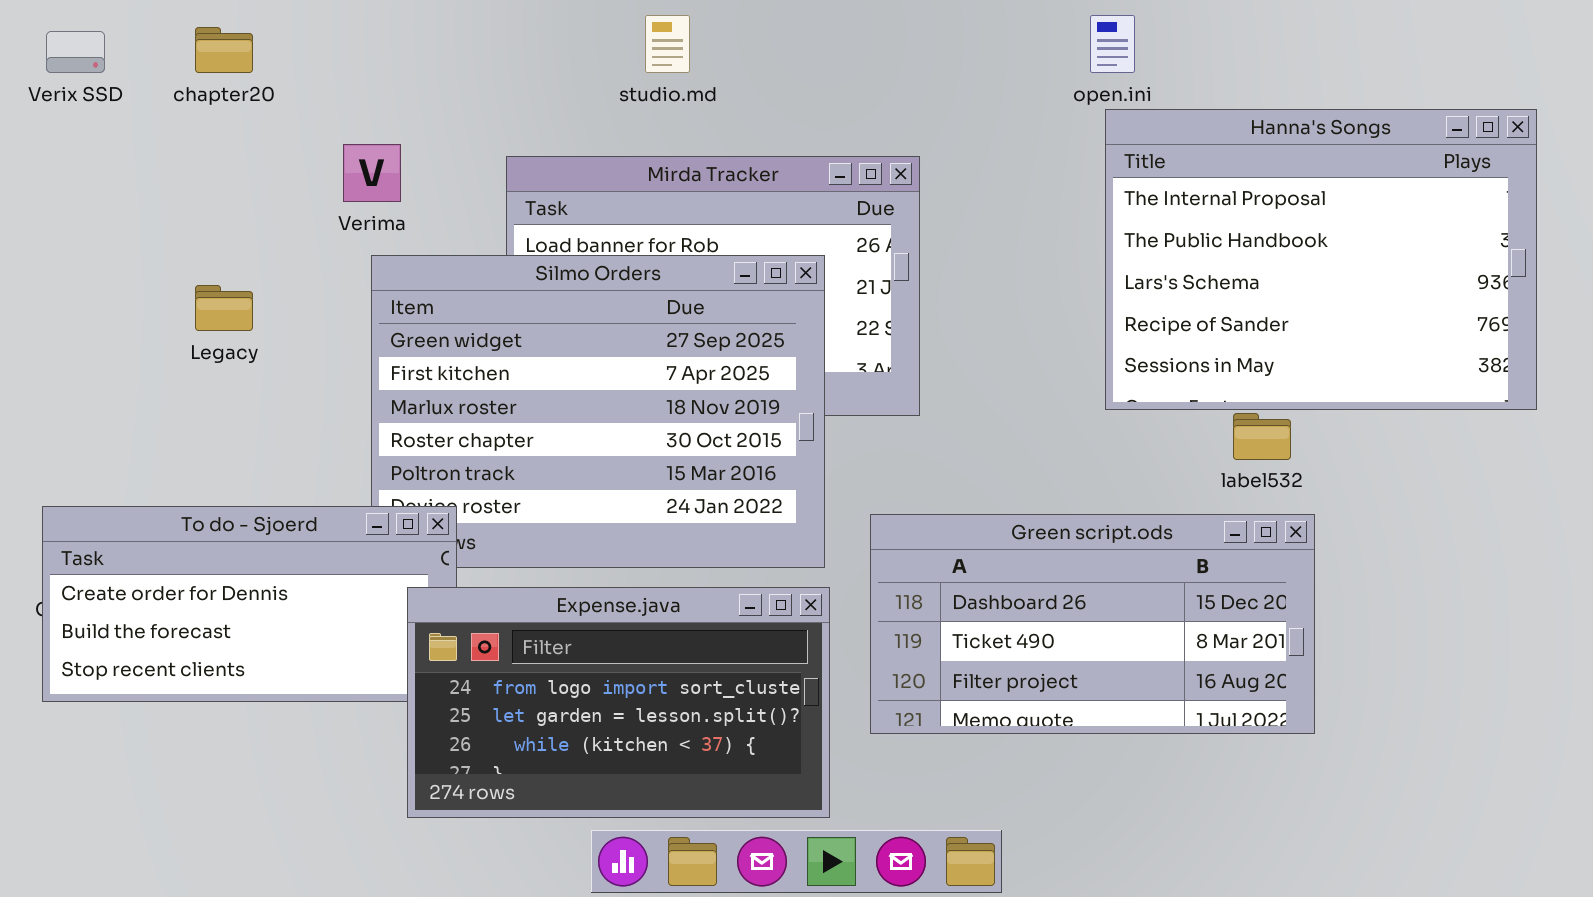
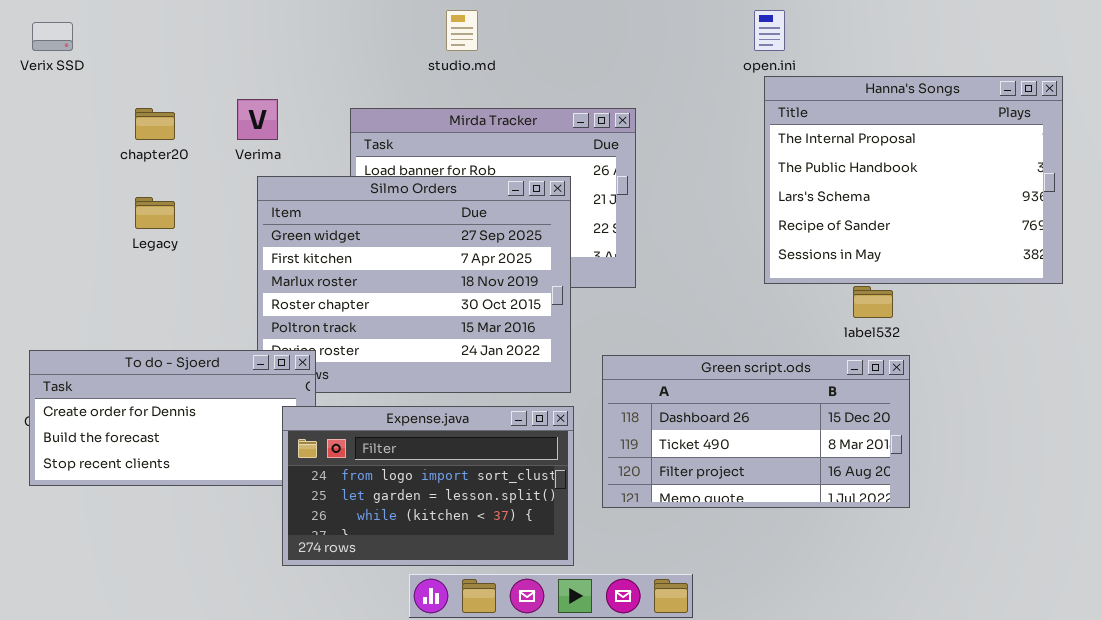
chapter20: [195,27,253,73] -> [135,108,175,140], moved

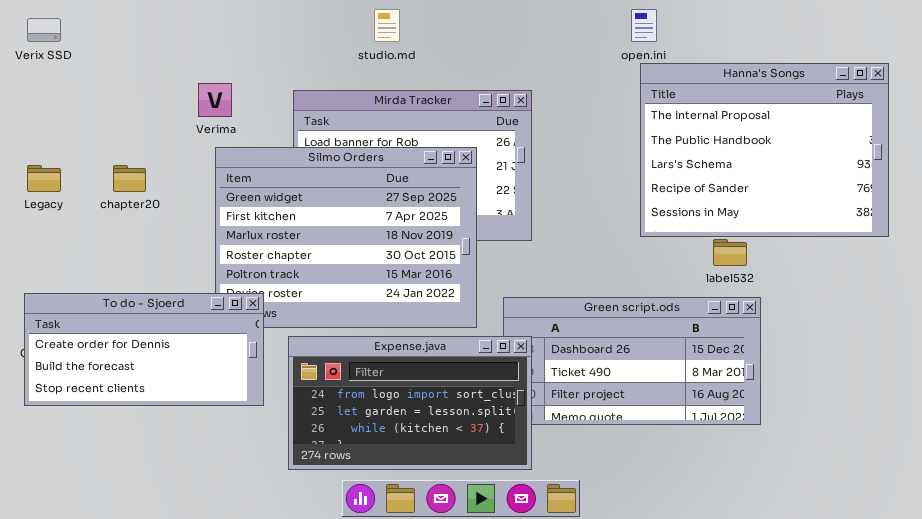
chapter20: [135,108,175,140] -> [113,165,146,192], moved
Legacy: [135,197,175,229] -> [27,165,61,192], moved
Expense.java: [282,406,574,566] -> [288,336,532,470], moved

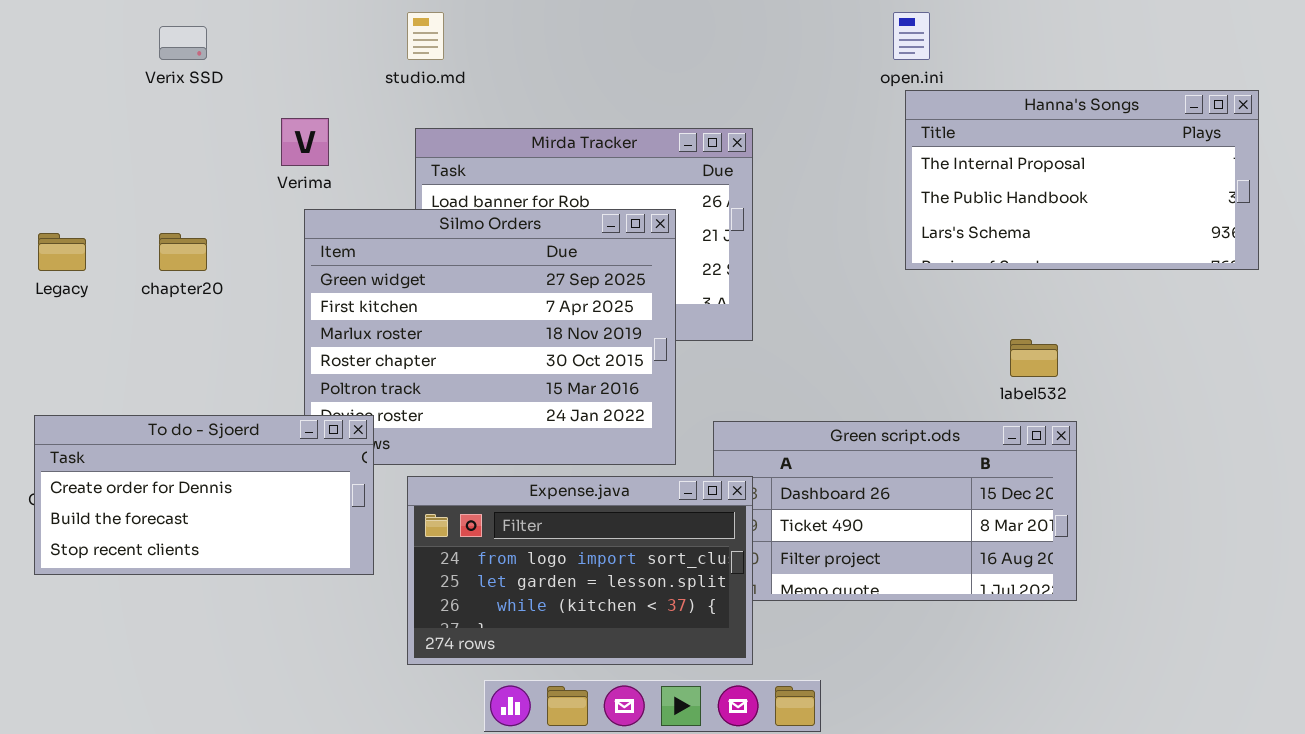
studio.md: [374,9,400,42] -> [407,12,444,60], moved
Verix SSD: [27,18,61,42] -> [159,26,207,60], moved
Hanna's Songs: [640,63,889,237] -> [905,90,1259,270], resized

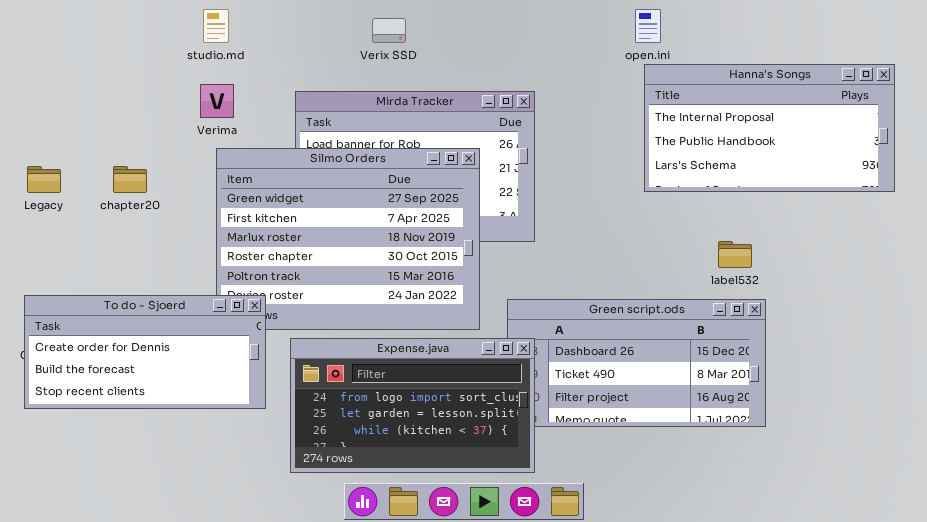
studio.md: [407,12,444,60] -> [203,9,229,43], moved
Verix SSD: [159,26,207,60] -> [372,18,406,43], moved

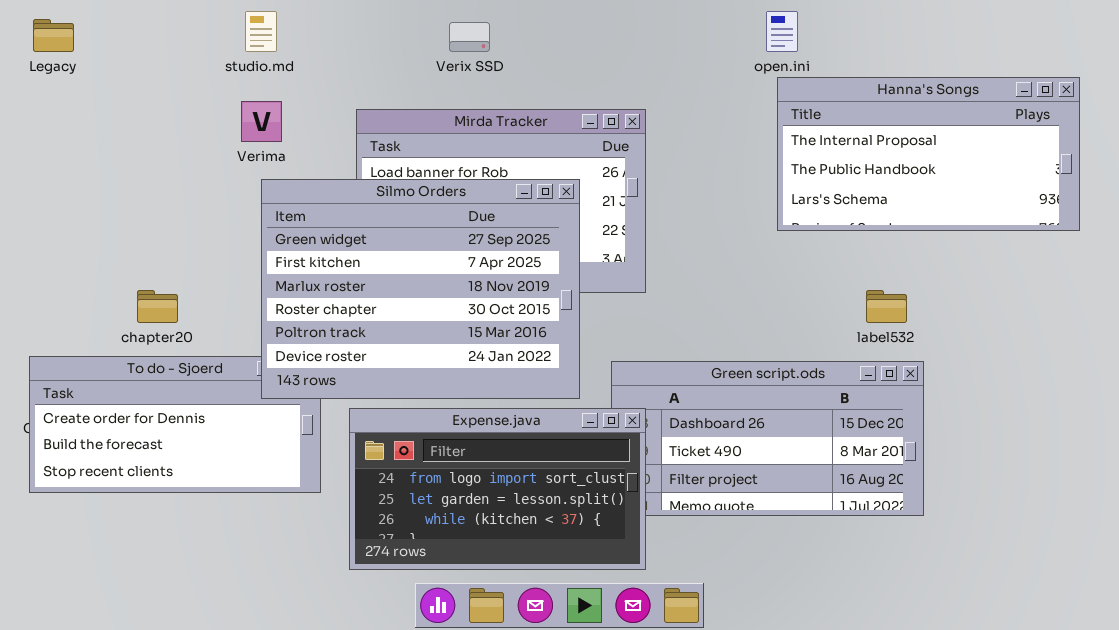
Silmo Orders: [216,148,480,330] -> [261,179,580,399], raised
Legacy: [27,166,61,193] -> [33,19,74,52], moved
chapter20: [113,166,147,193] -> [137,290,178,323], moved

